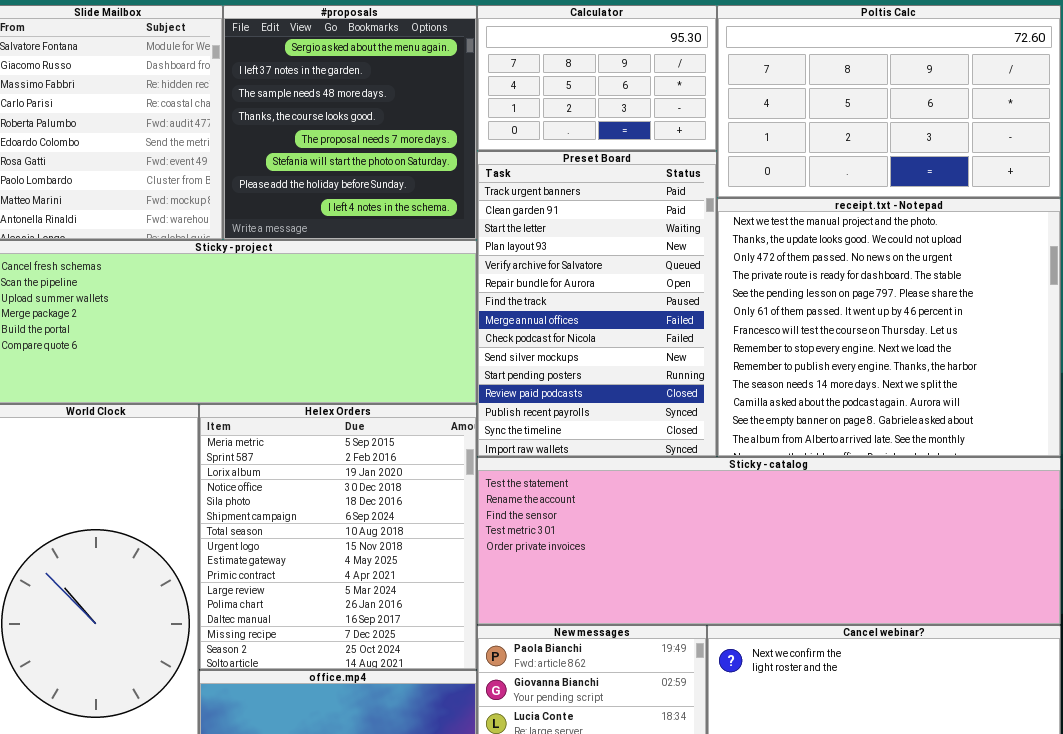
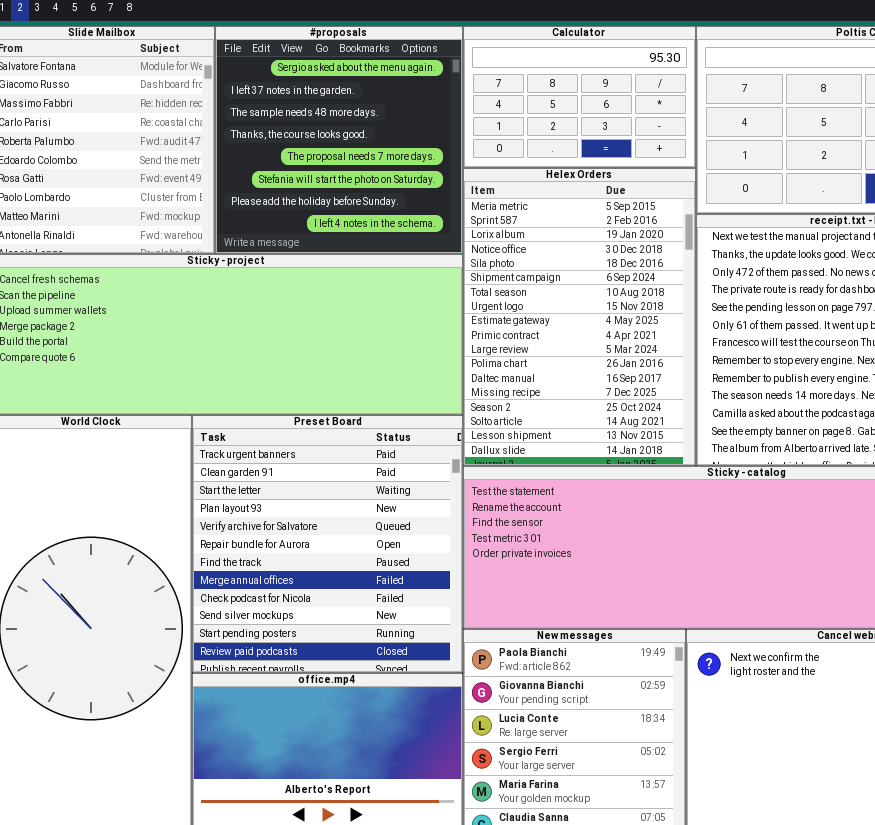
Preset Board: [477,151,717,457] -> [192,415,463,673], moved, resized
Helex Orders: [199,404,477,670] -> [463,168,696,466], moved, resized

